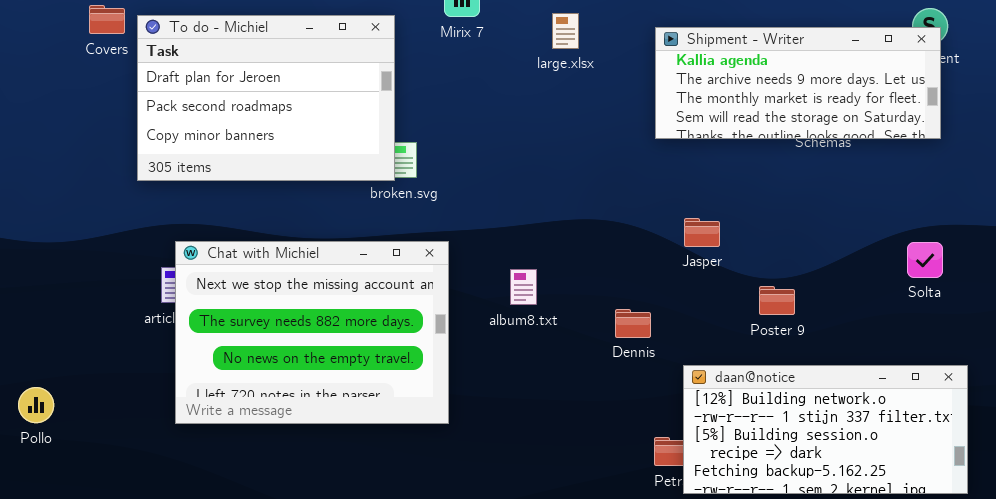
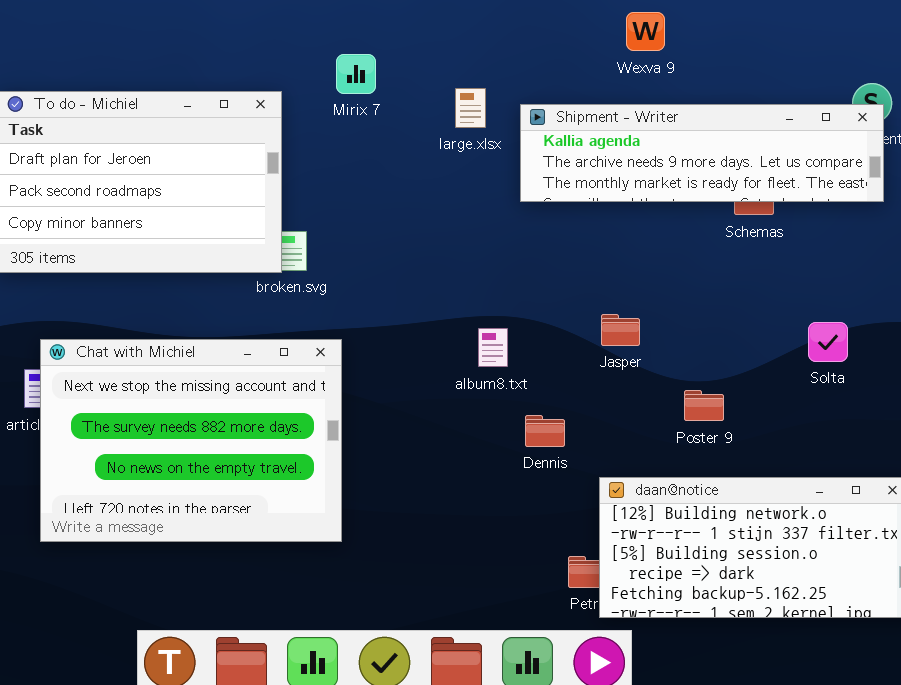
Shipment - Writer: [655,27,941,139] -> [520,104,884,202], resized
Solta: [907,242,943,278] -> [808,322,848,362], moved
album8.txt: [510,269,537,305] -> [478,328,508,367], moved

